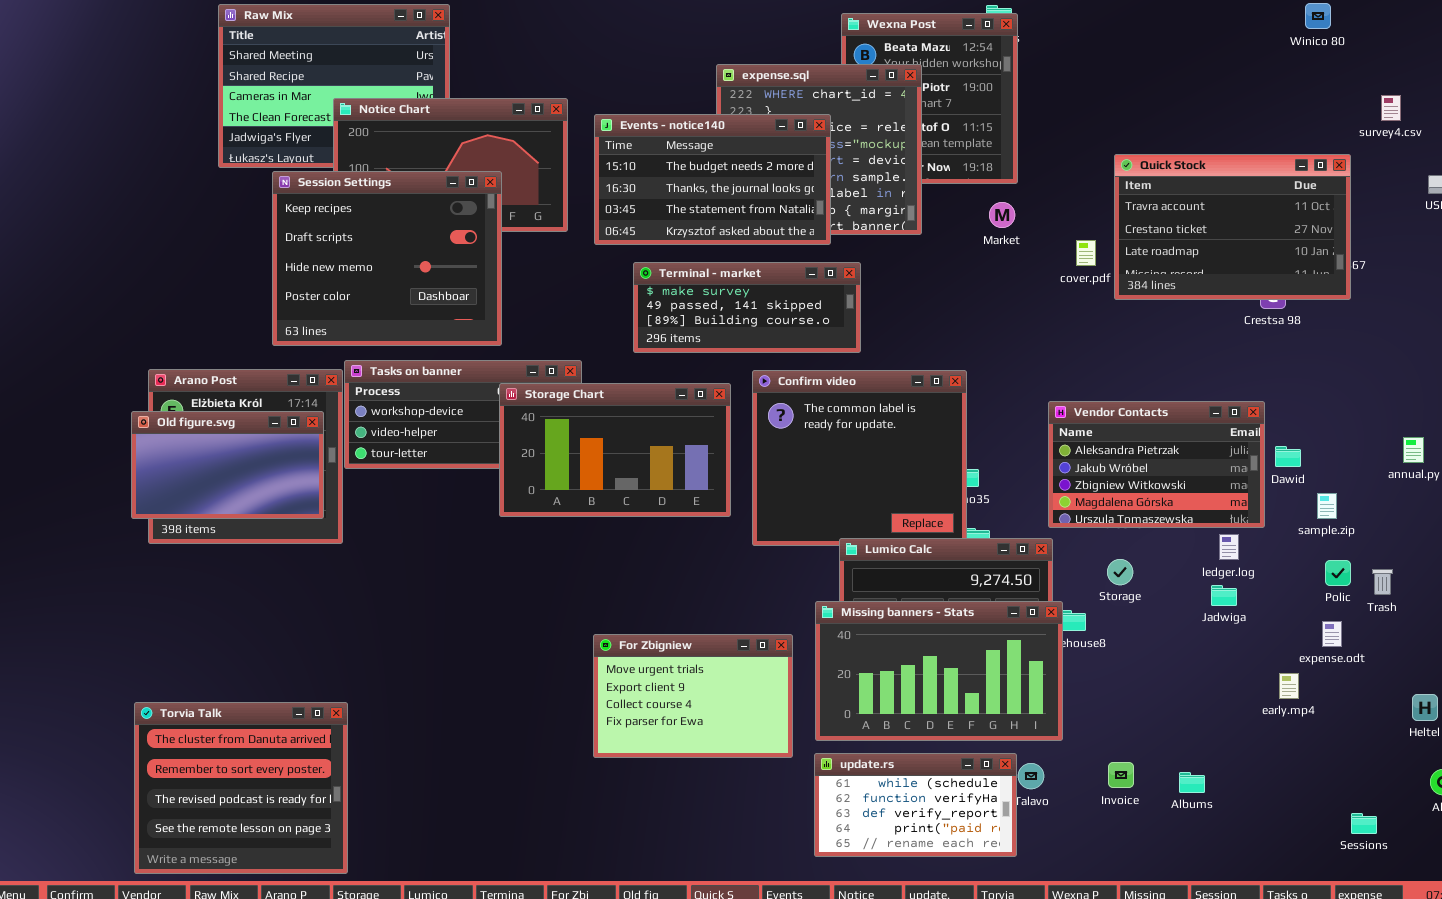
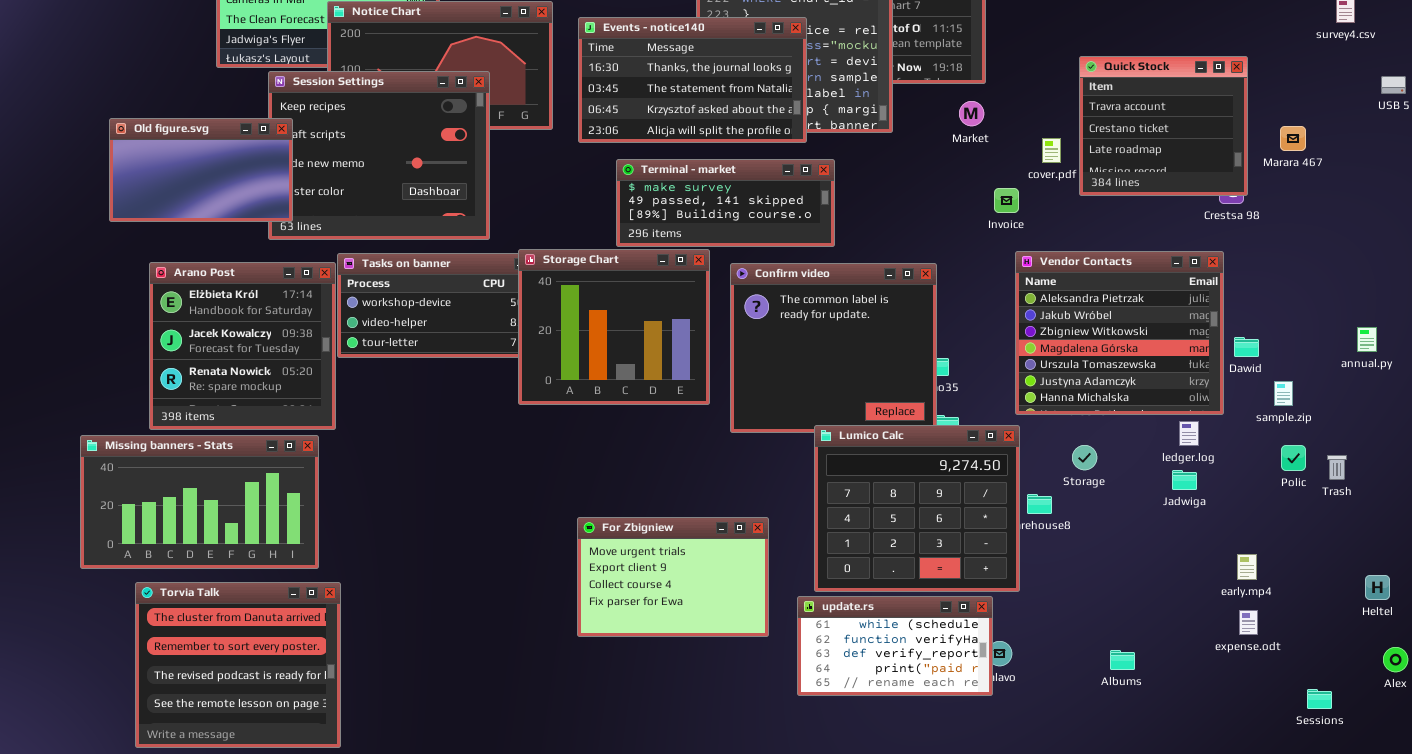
Events - notice140: [594,114,831,245] -> [578,17,807,143], scrolled down 1 row
Quick Stock: [1114,154,1351,300] -> [1079,56,1248,196], resized
Storage Chart: [499,383,731,517] -> [518,249,710,405], resized
Vendor Contacts: [1048,401,1265,528] -> [1015,251,1224,415], resized
Old figure.svg: [131,411,324,519] -> [109,118,293,222], moved
Missing banners - Stats: [815,601,1063,741] -> [80,435,319,569], moved
expense.odt: [1322,621,1342,647] -> [1239,610,1258,635], moved
update.rs: [814,753,1017,857] -> [797,596,993,696], moved
Invoice: [1108,762,1134,788] -> [994,188,1019,213], moved
Albums: [1179,772,1205,793] -> [1110,650,1135,670], moved

